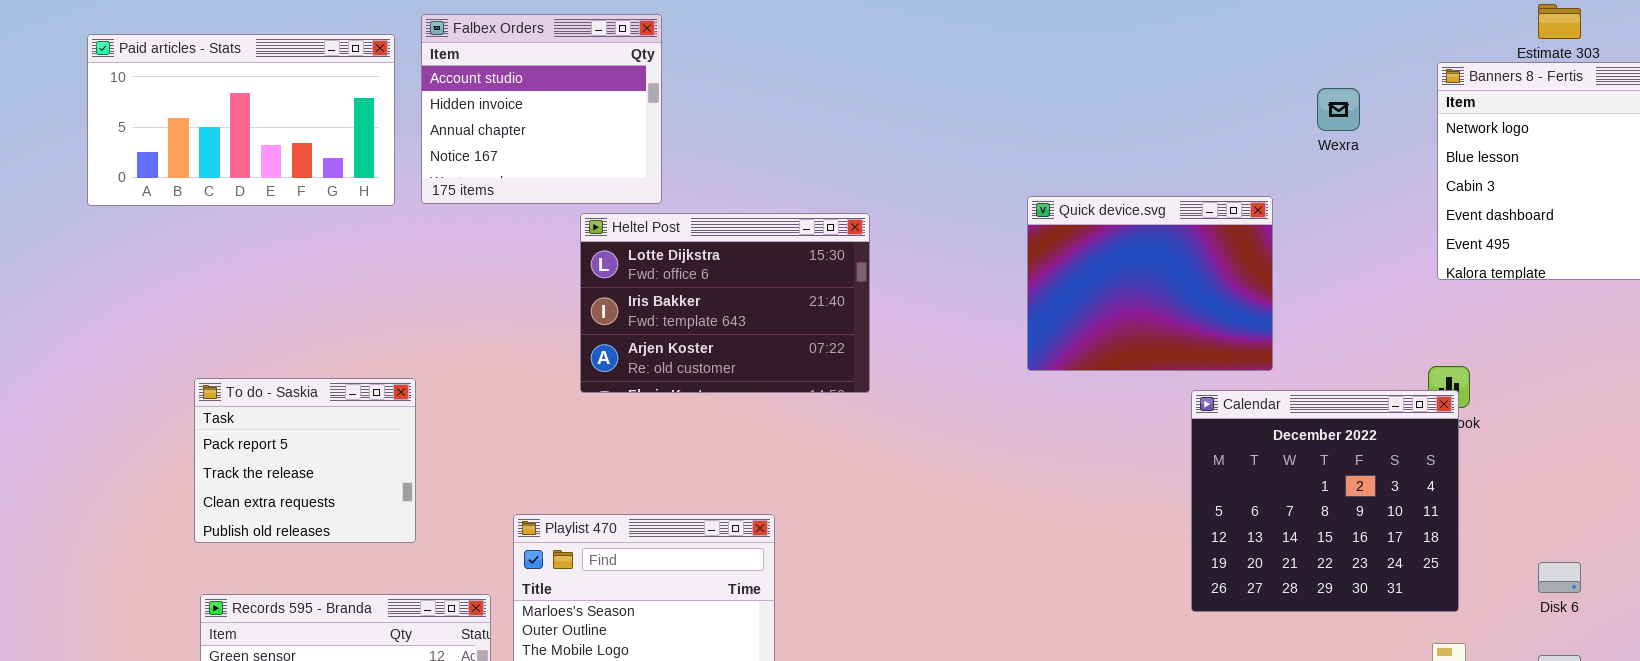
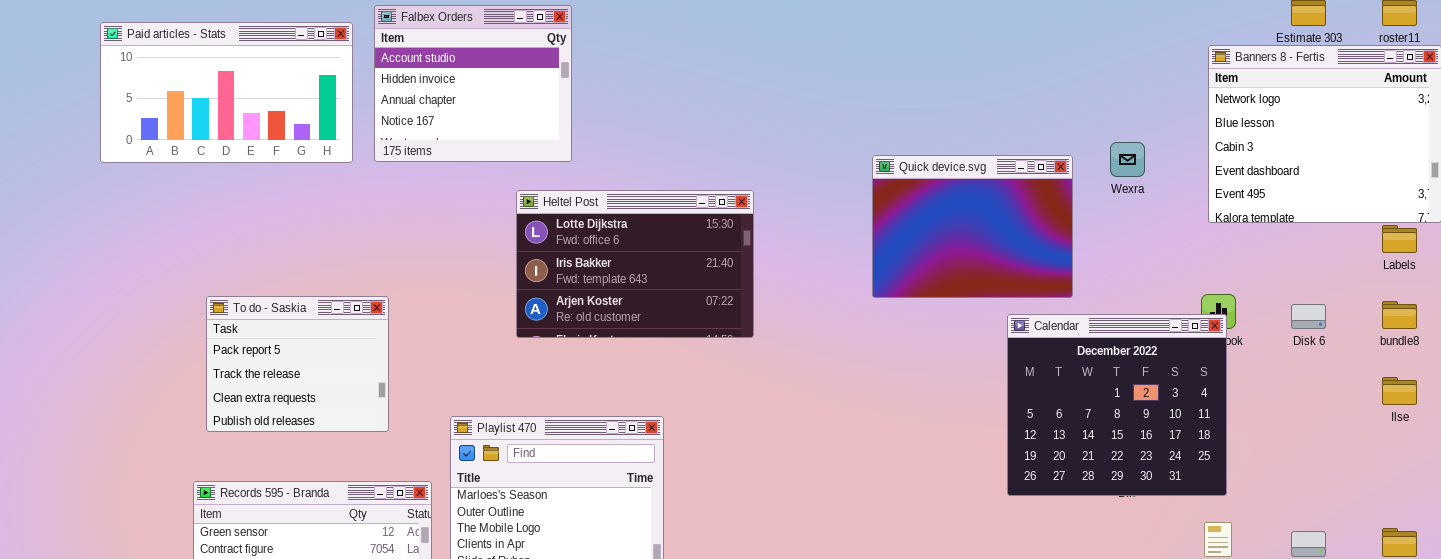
Wexra: [1317,88,1360,131] -> [1110,142,1145,177], moved
Heltel Post: [580,213,870,393] -> [516,190,754,338], moved
To do - Saskia: [194,378,416,543] -> [206,296,389,432], moved
Disk 6: [1538,562,1581,593] -> [1291,304,1326,329], moved

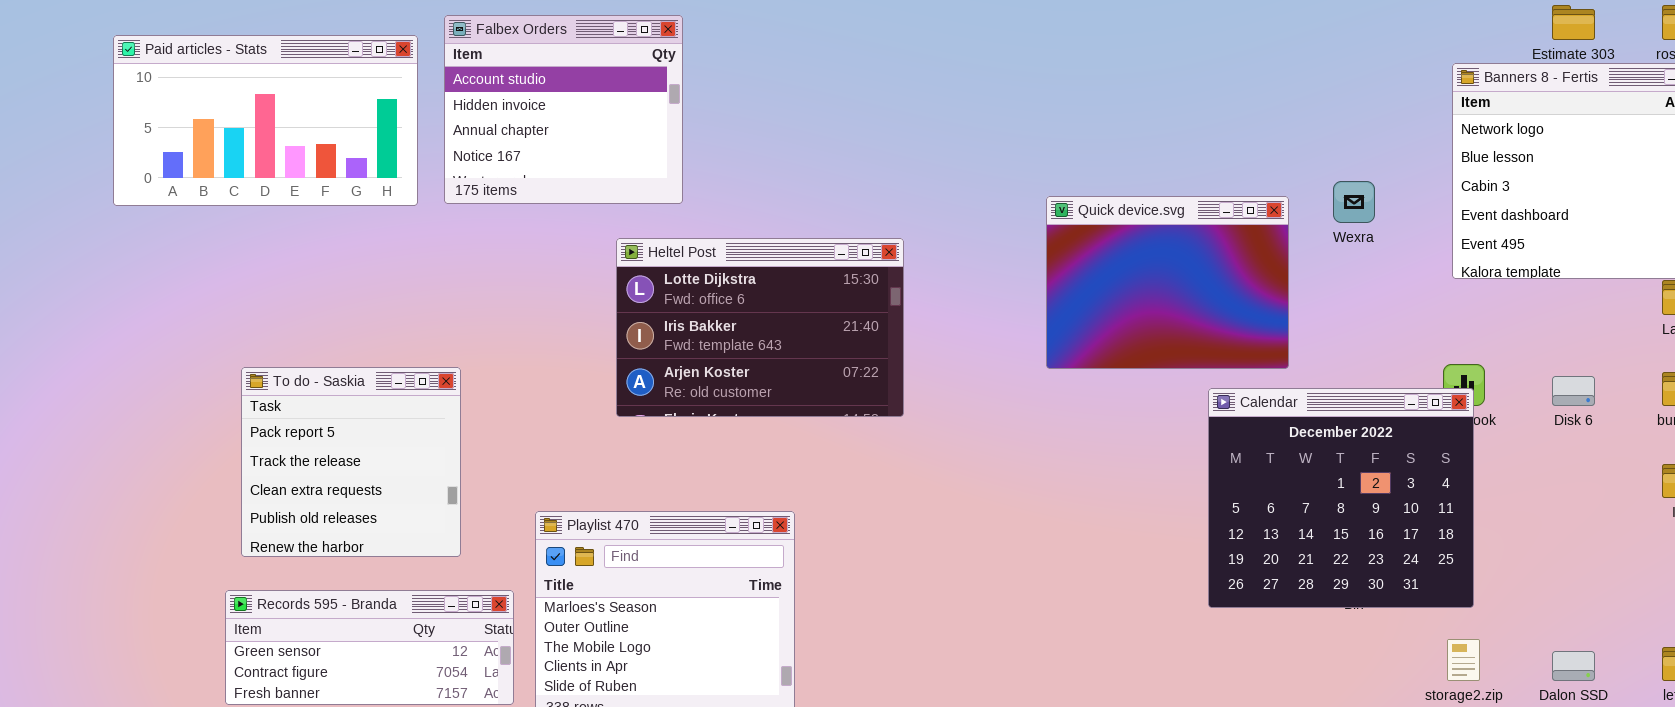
To do - Saskia: [206,296,389,432] -> [241,367,461,557], resized

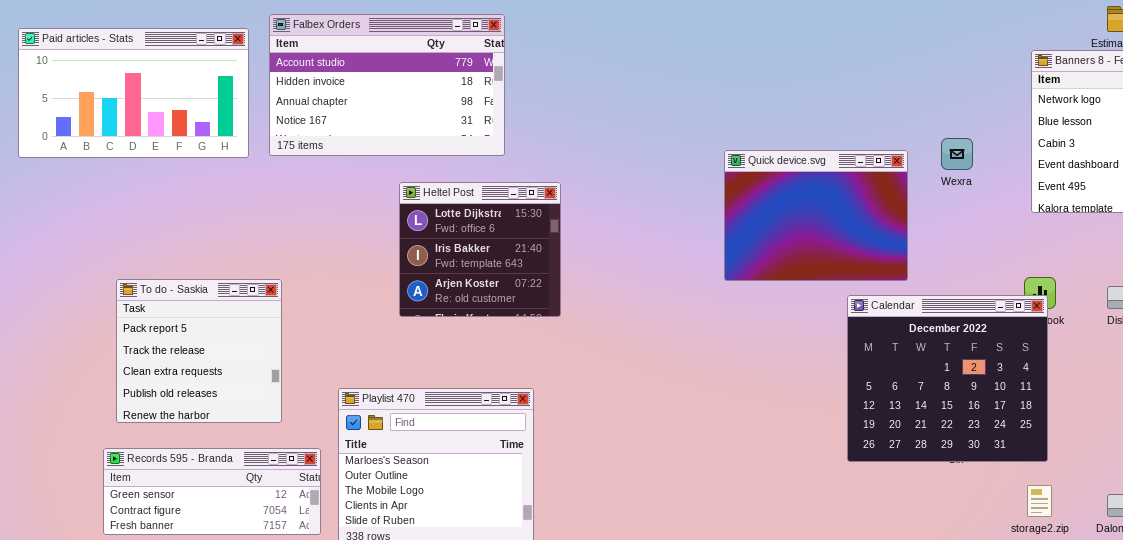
Falbex Orders: [444,15,683,204] -> [269,14,505,156], resized
Heltel Post: [616,238,904,417] -> [399,182,561,317], resized

